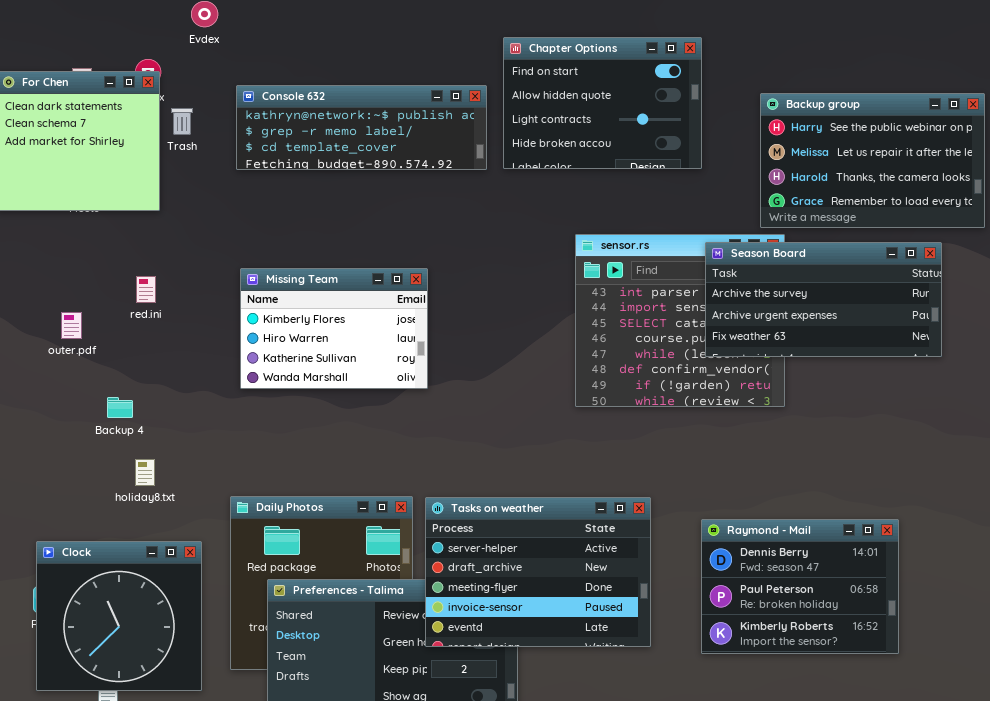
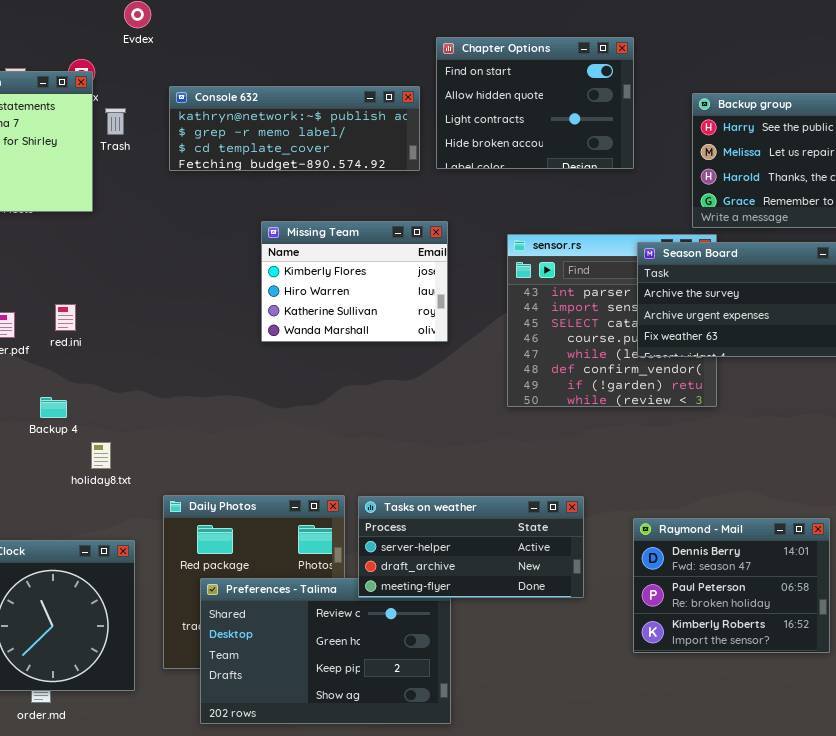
Missing Team: [240,268,428,389] -> [261,221,448,342], moved
red.ini: [136,276,156,303] -> [55,304,76,331], moved
holiday8.txt: [135,459,155,486] -> [91,442,111,469], moved
Tasks on weather: [425,497,651,647] -> [358,496,584,598], resized

